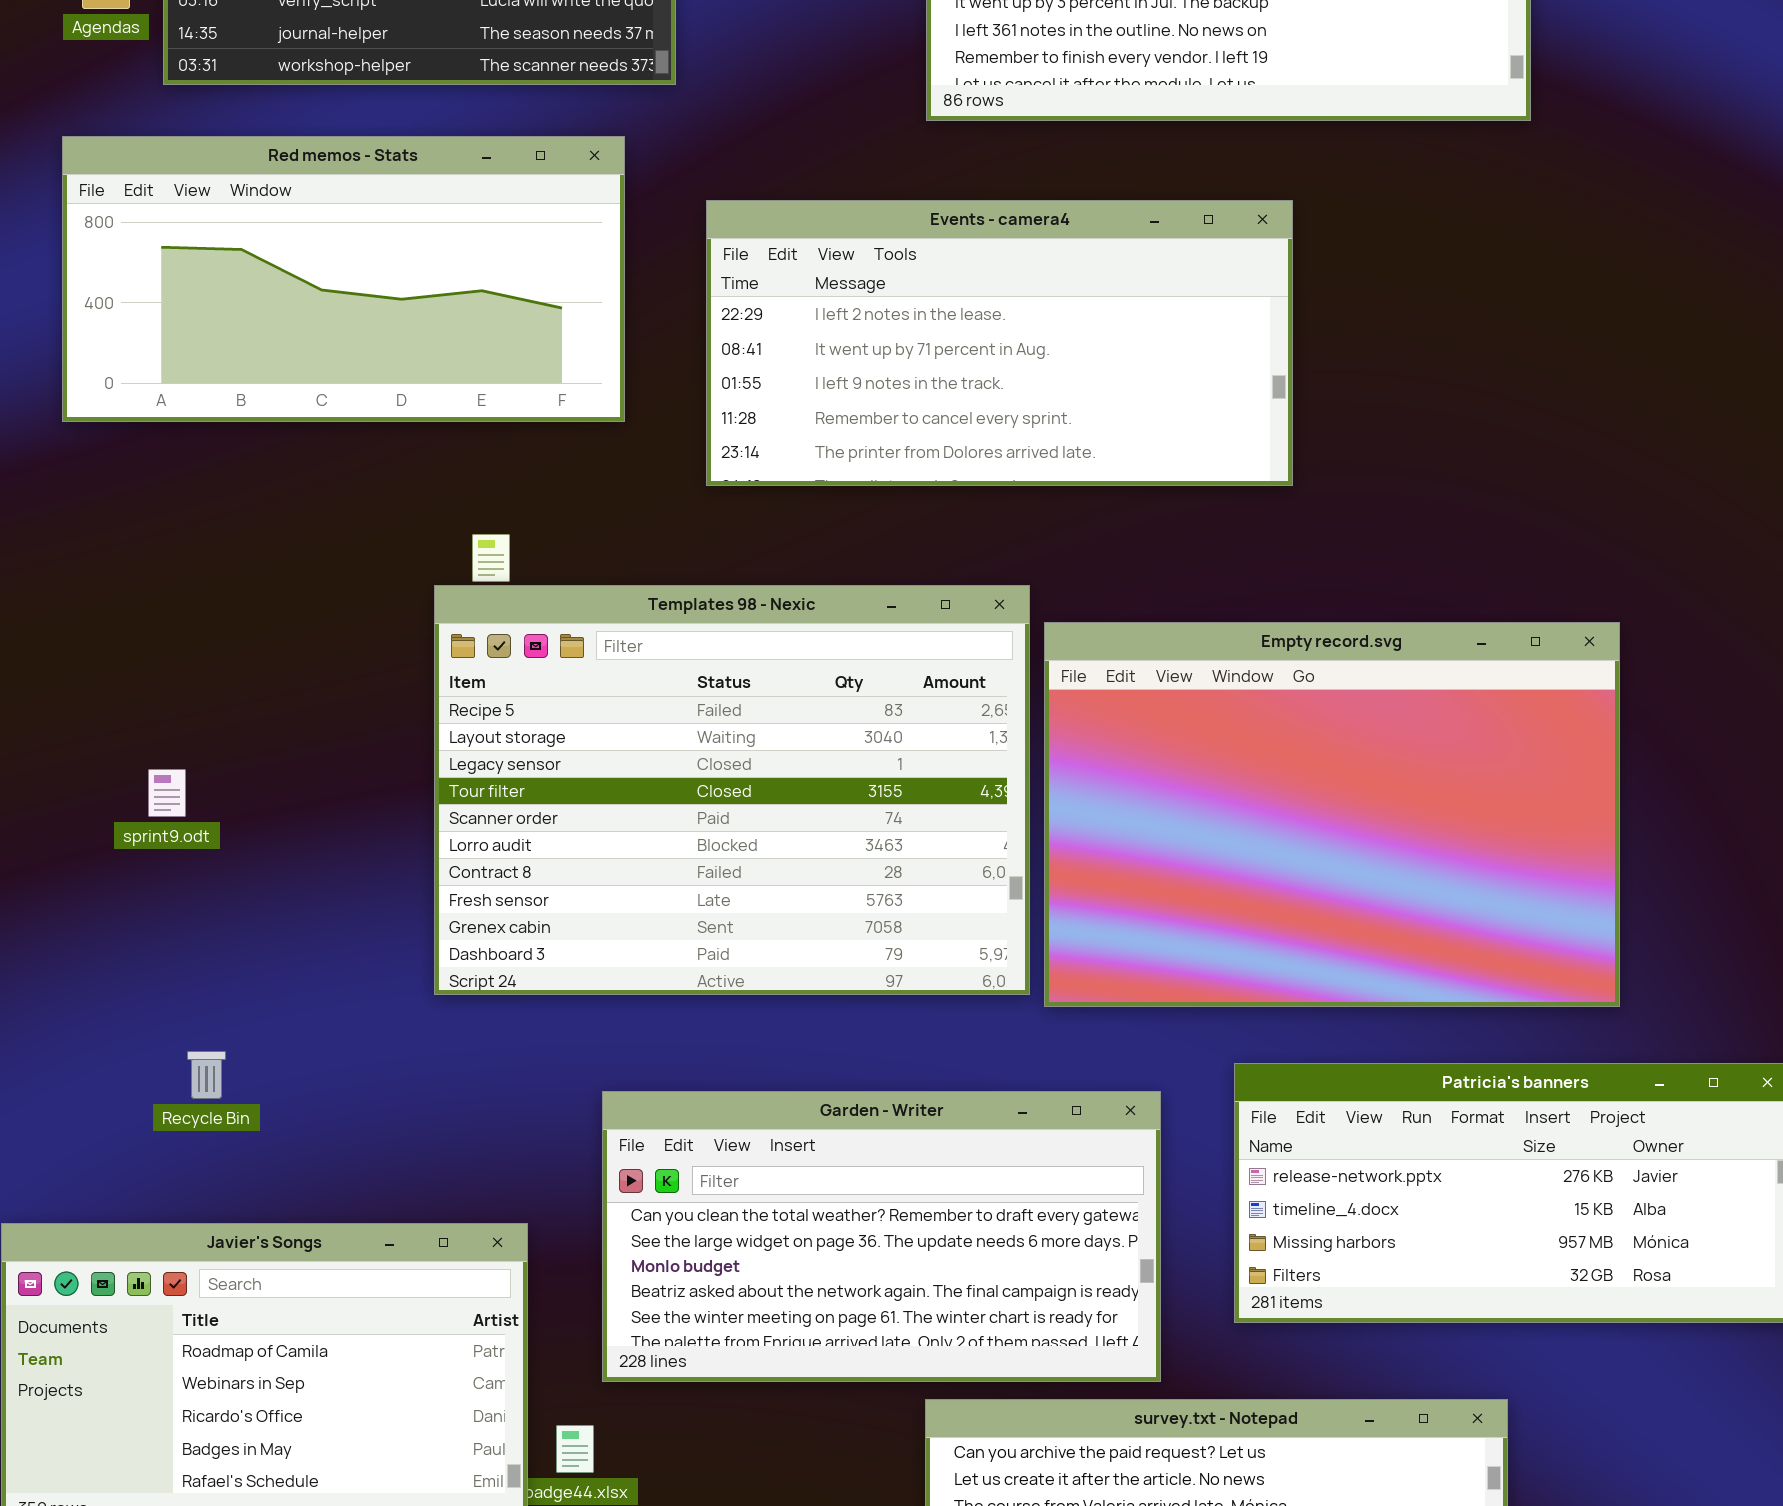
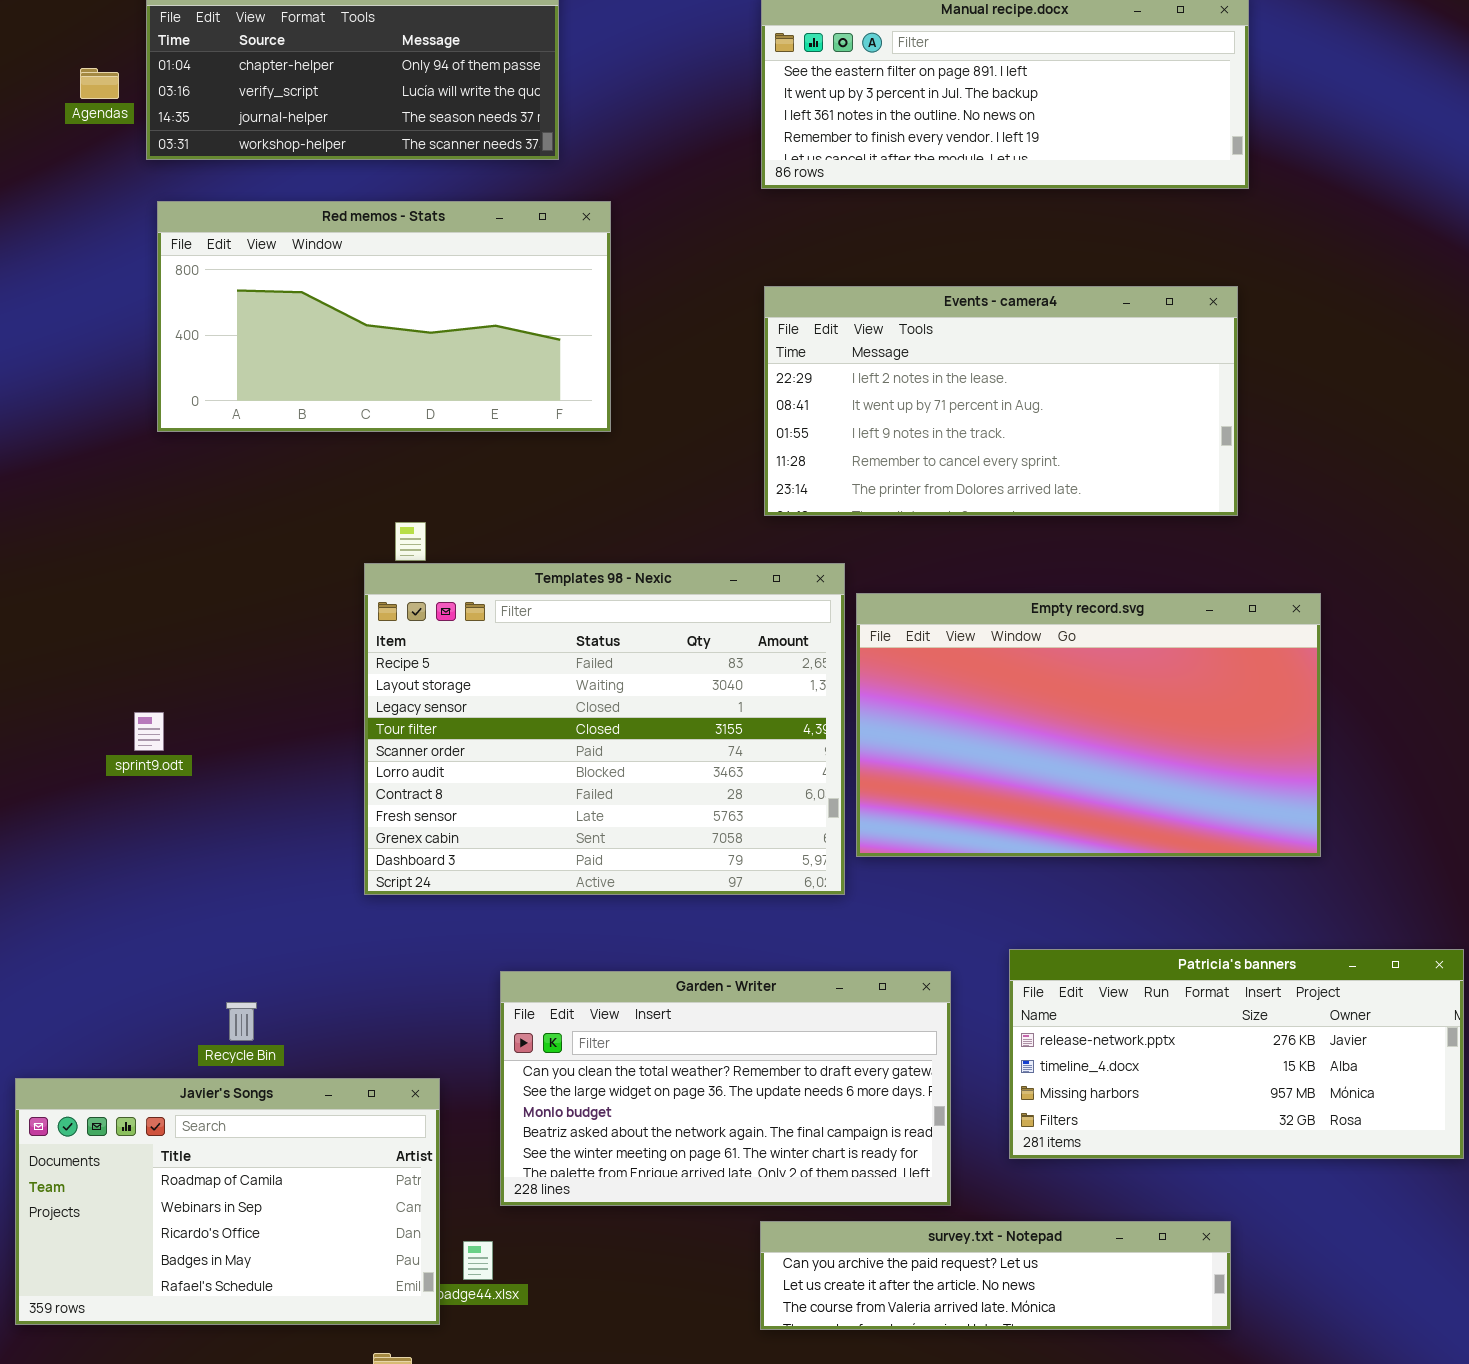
Red memos - Stats: [62,136,625,422] -> [157,201,611,432], moved
Events - camera4: [706,200,1293,486] -> [764,286,1238,516], moved
Empty record.svg: [1044,622,1620,1007] -> [856,593,1321,857], resized
Recycle Bin: [187,1051,226,1099] -> [226,1002,257,1041], moved

